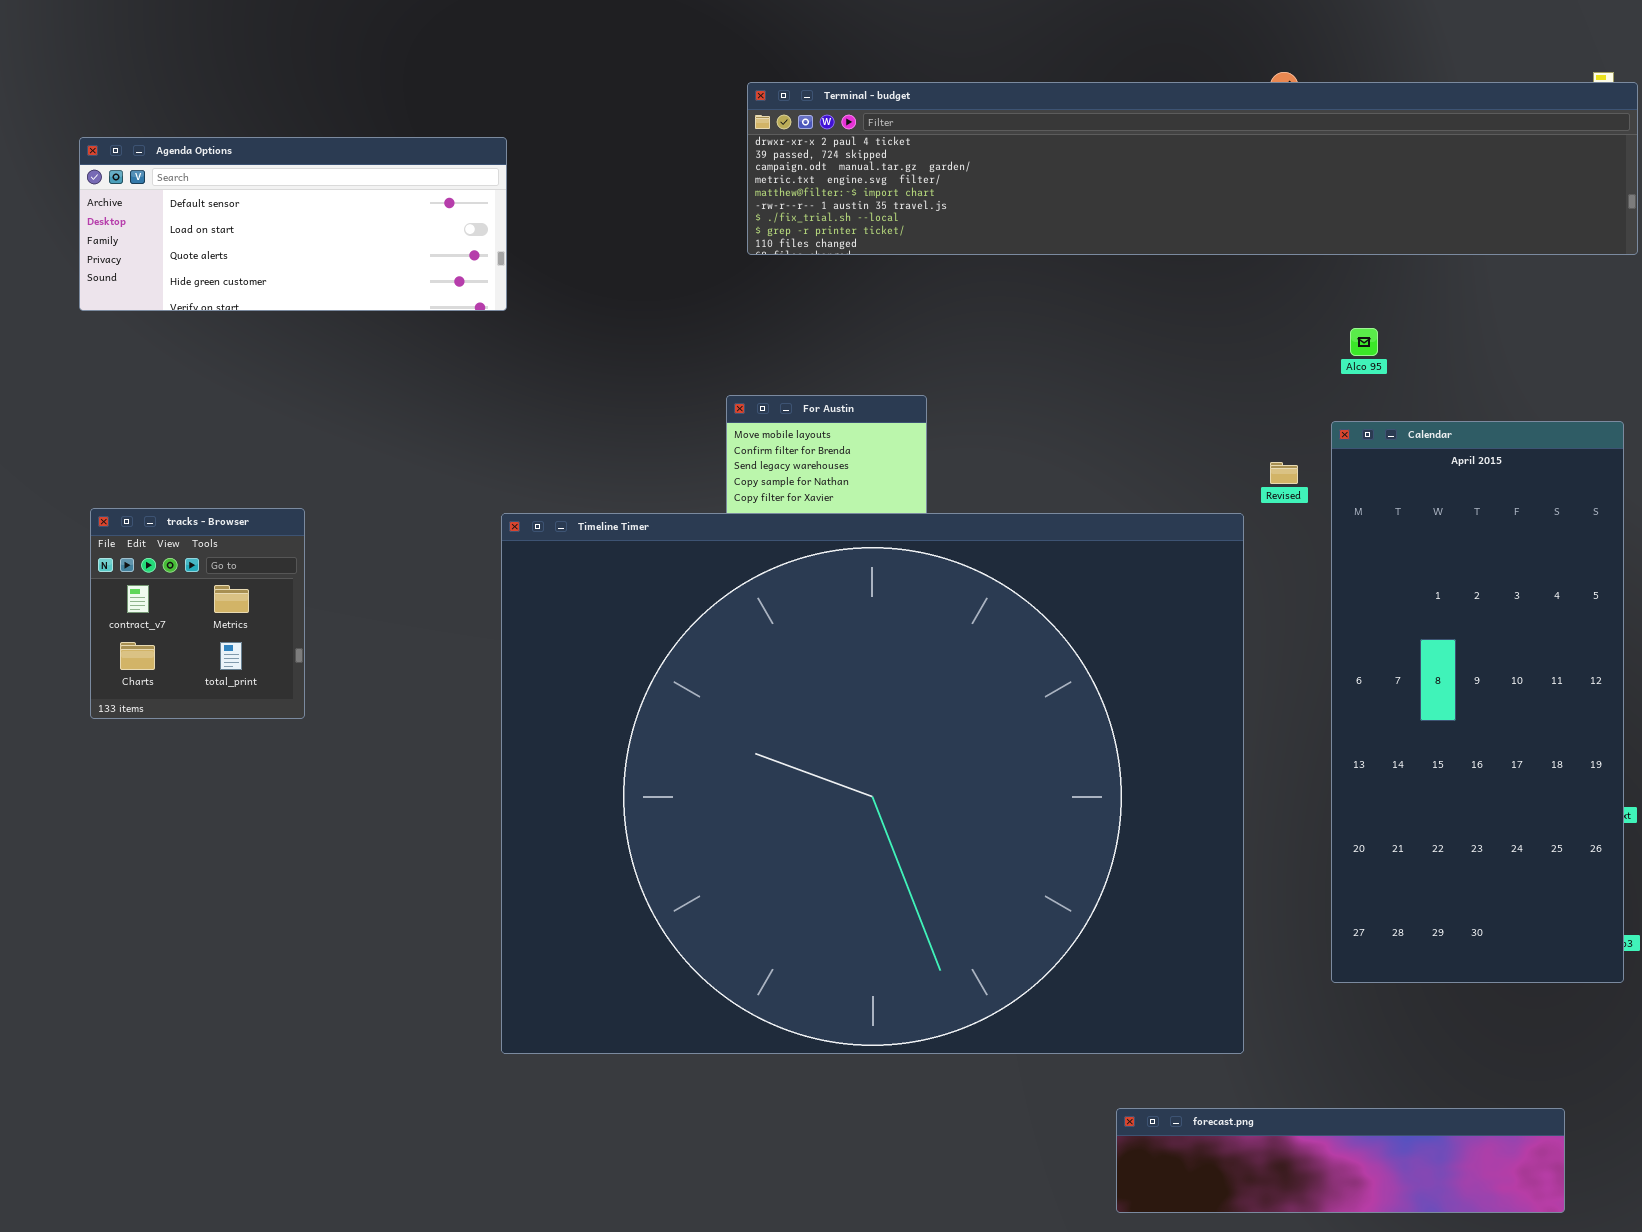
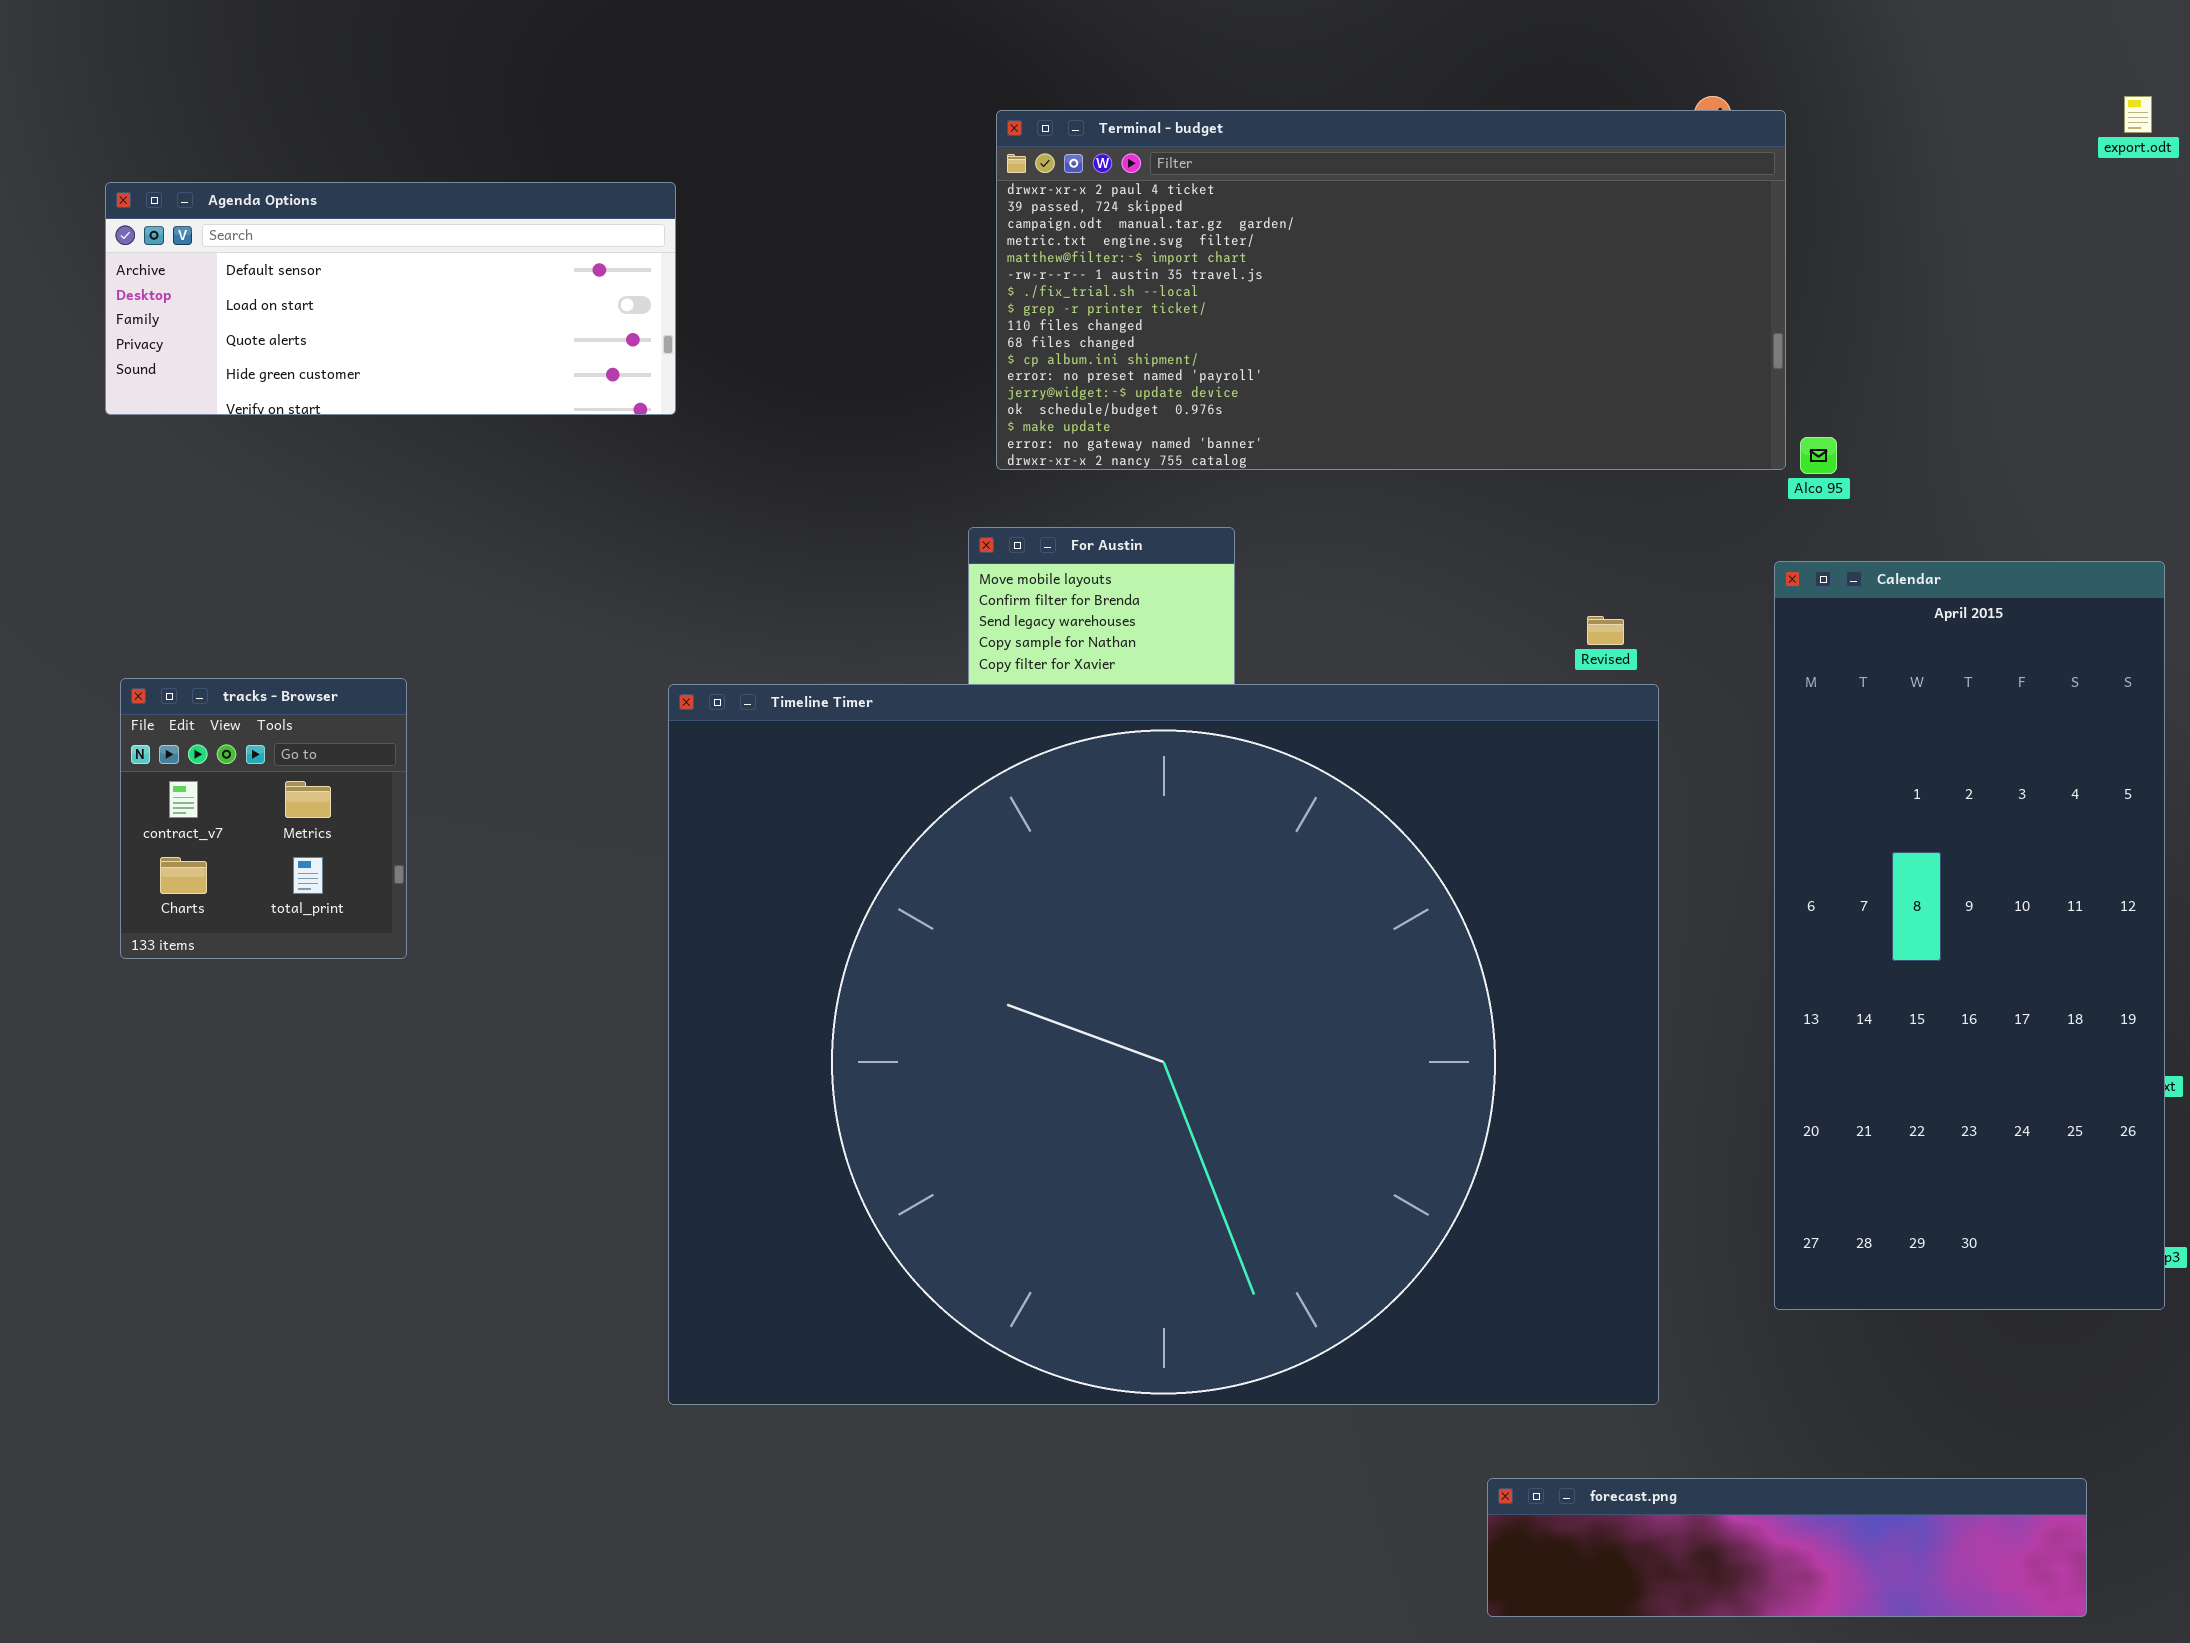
Terminal - budget: [747,82,1638,255] -> [996,110,1786,470], resized
Revised: [1270,462,1298,484] -> [1587,616,1624,645], moved

